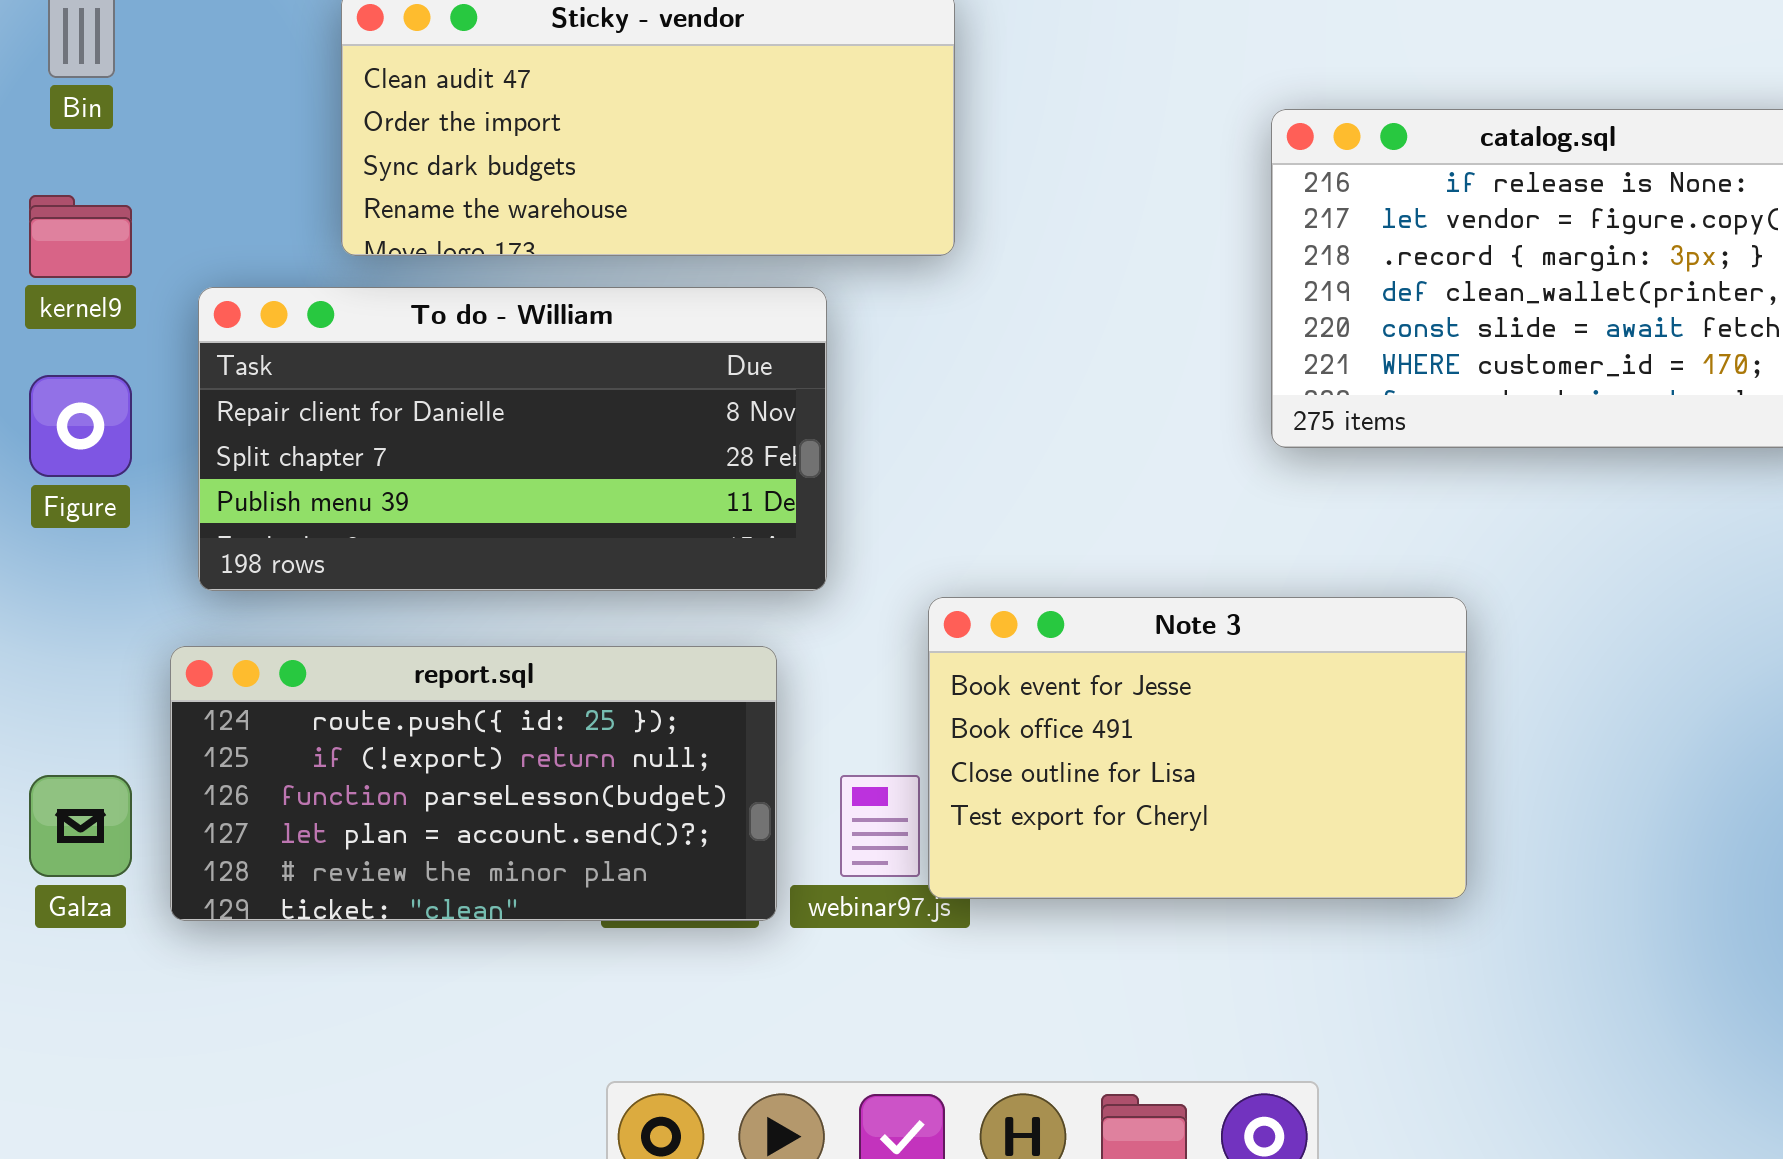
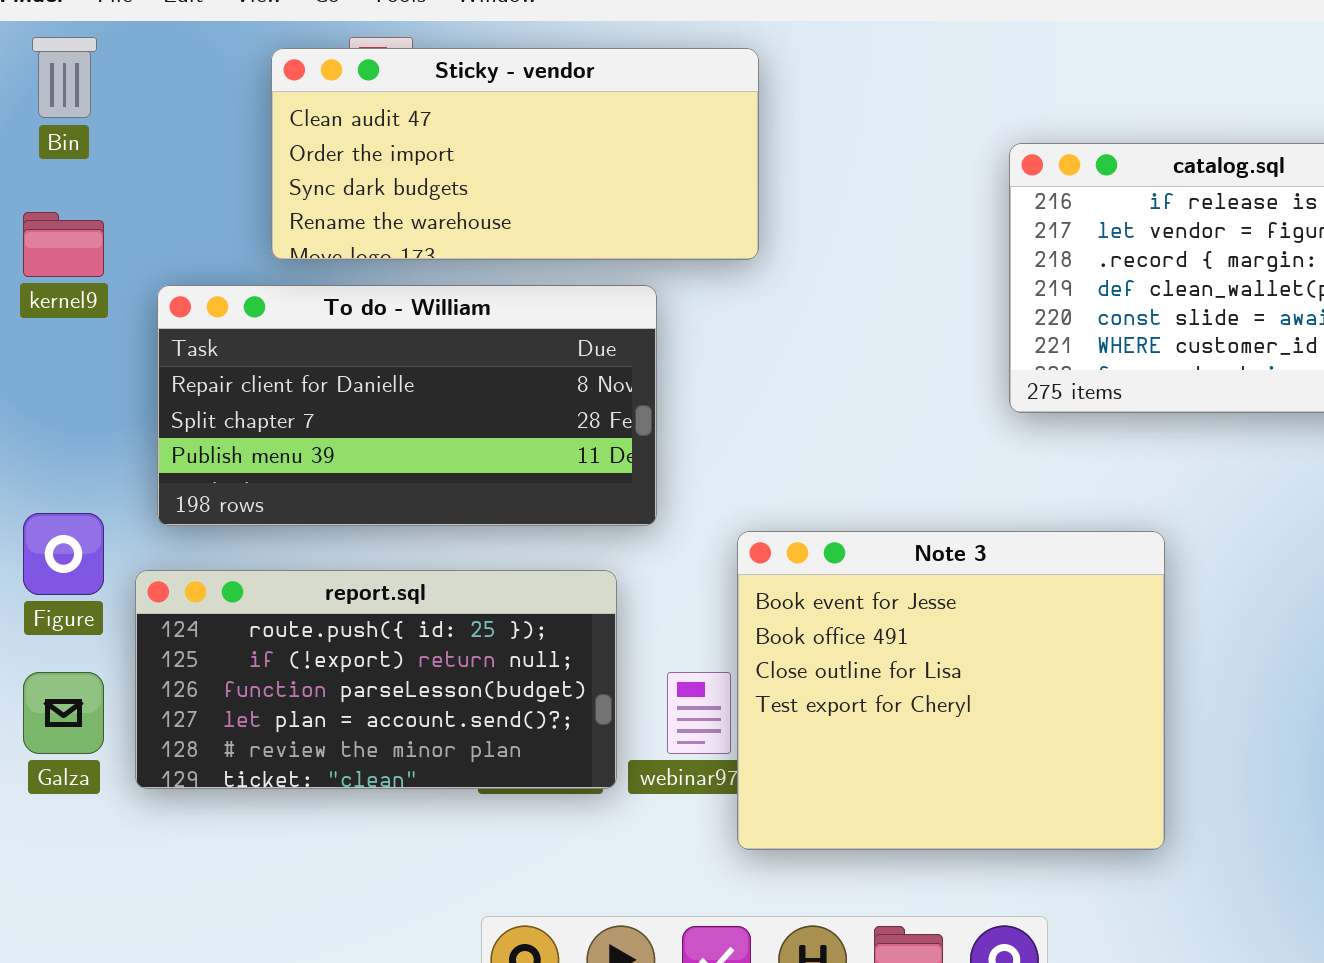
Figure: [29,375,132,477] -> [23,513,104,595], moved
Note 3: [928,597,1467,899] -> [737,531,1165,850], resized

